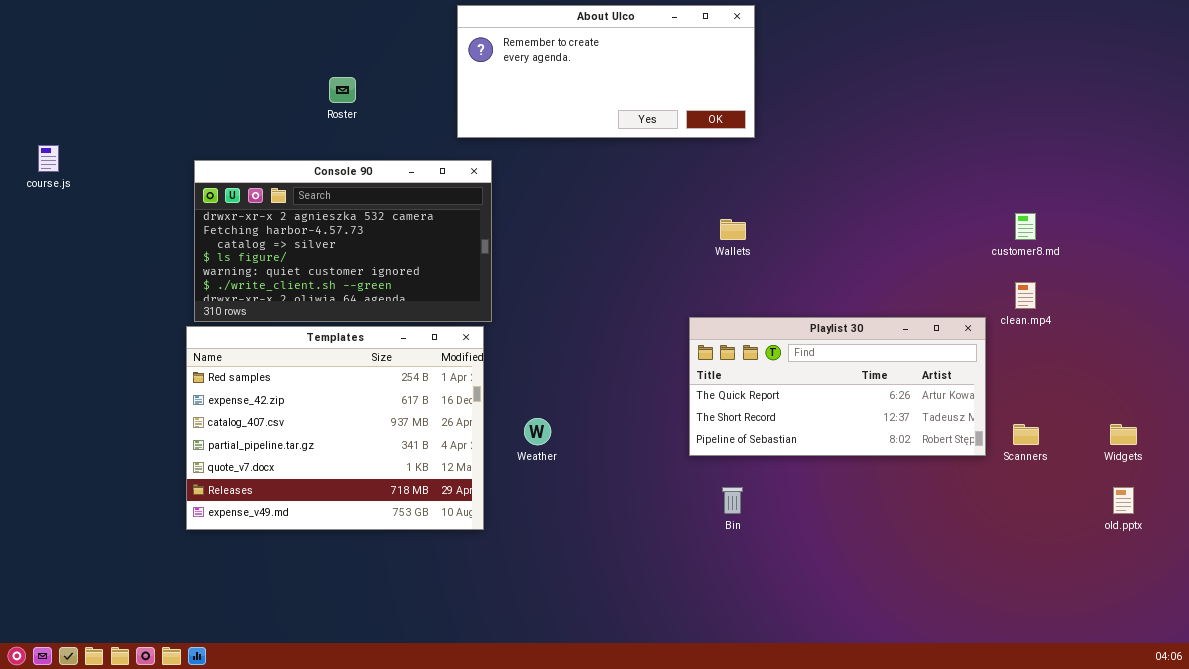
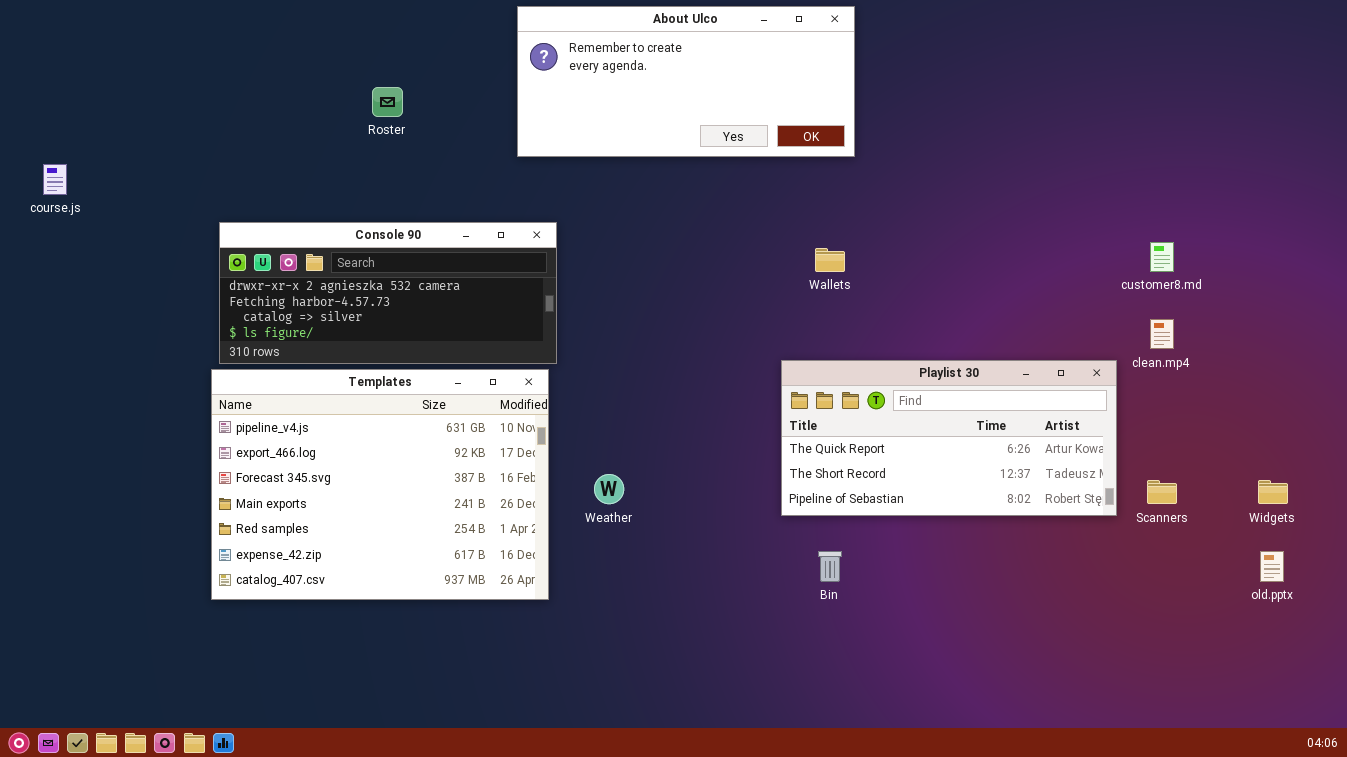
Console 90: [194,160,492,322] -> [219,222,557,364], resized
Templates: [186,326,484,530] -> [211,369,549,600], scrolled up 4 rows

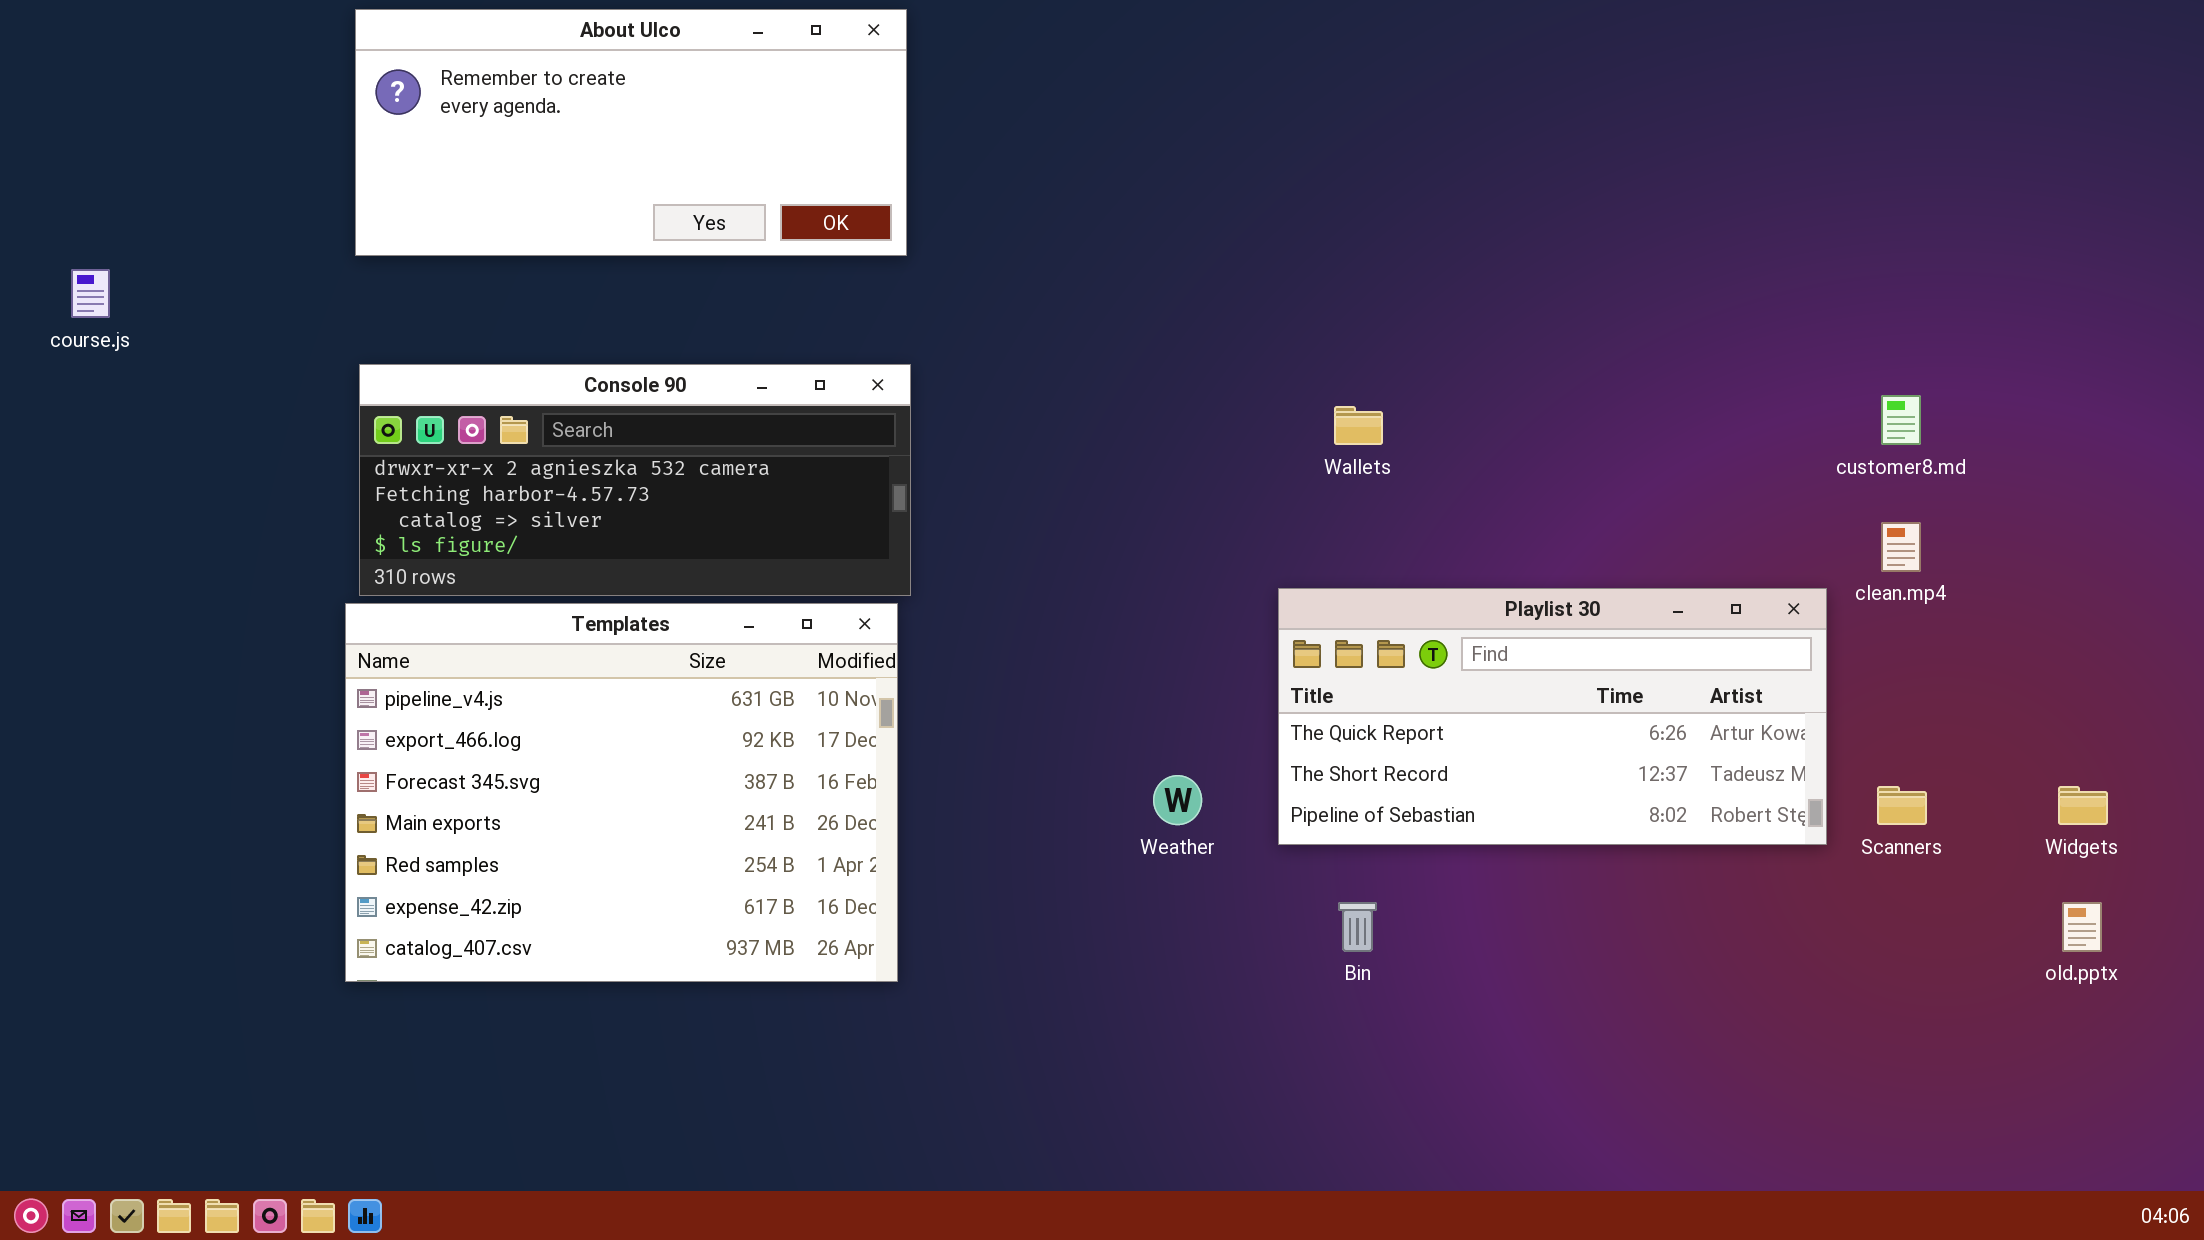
About Ulco: [517,6,855,157] -> [355,9,907,256], moved
Weather: [594,474,624,504] -> [1153,775,1202,825], moved

